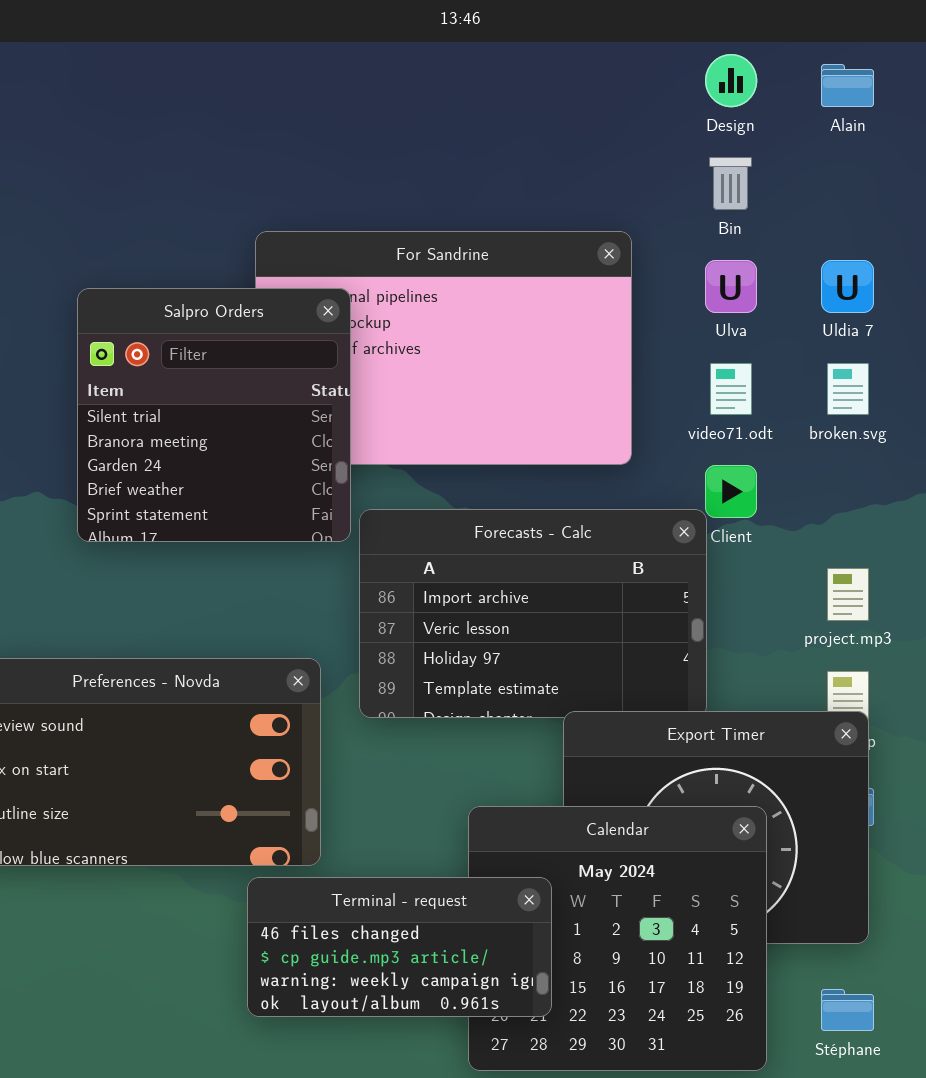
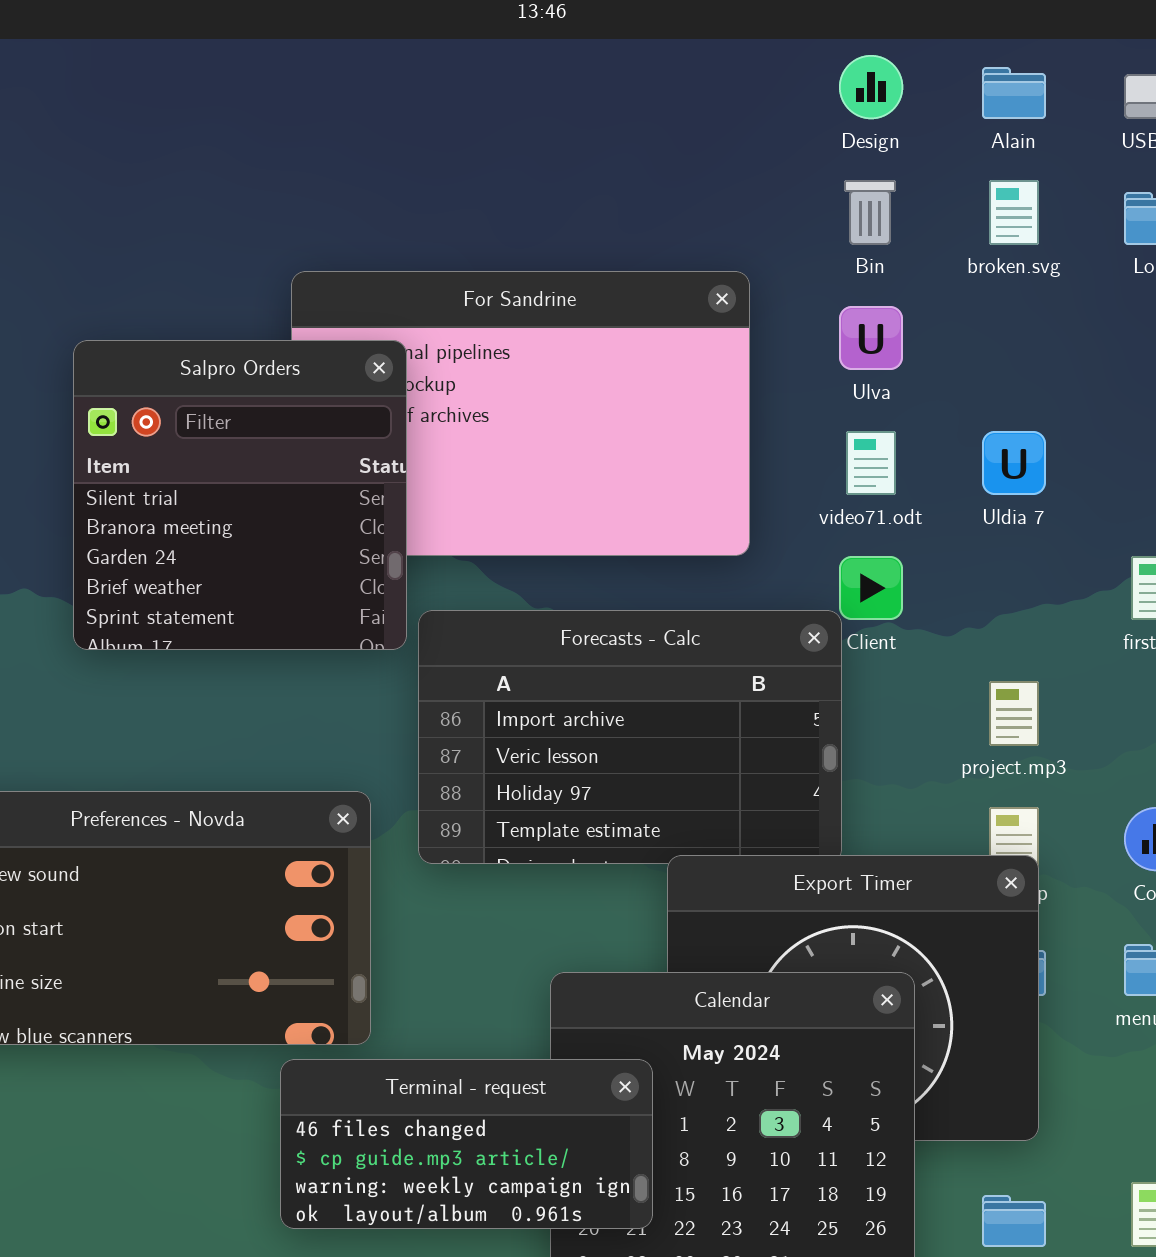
Uldia 7: [821,260,874,313] -> [982,431,1046,495], moved
broken.svg: [827,363,869,415] -> [989,180,1039,245], moved

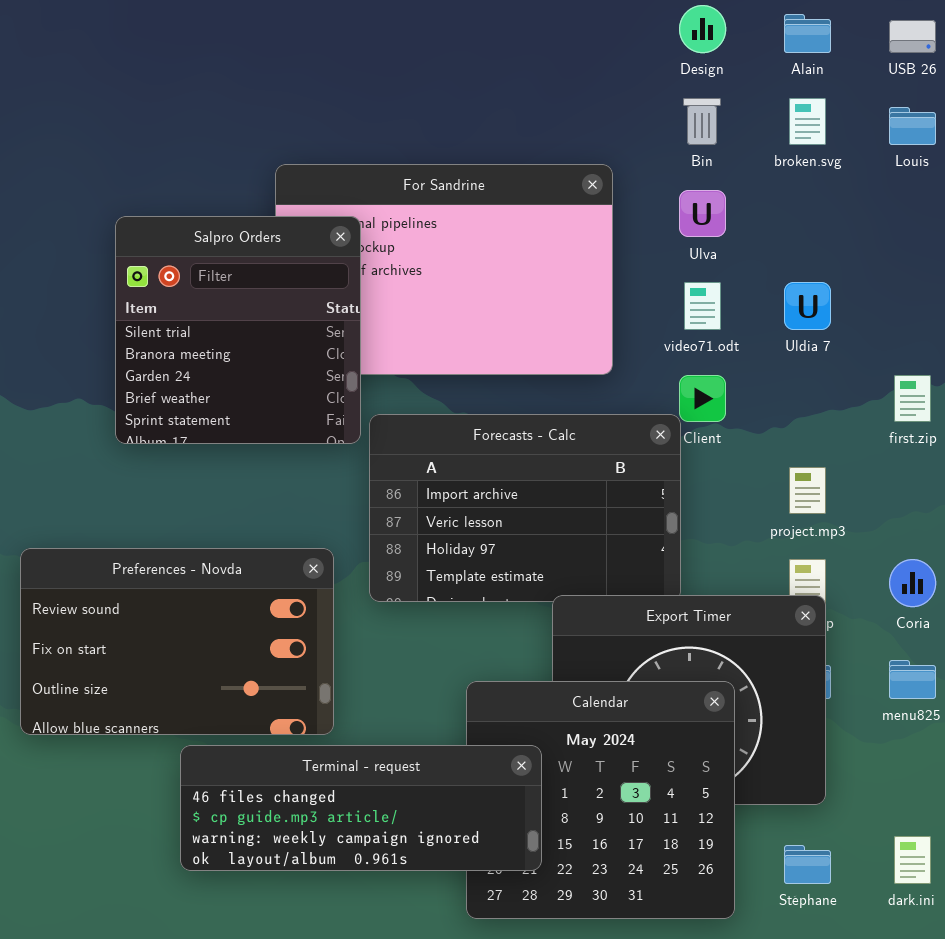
Terminal - request: [280,1059,653,1229] -> [180,745,542,871], resized

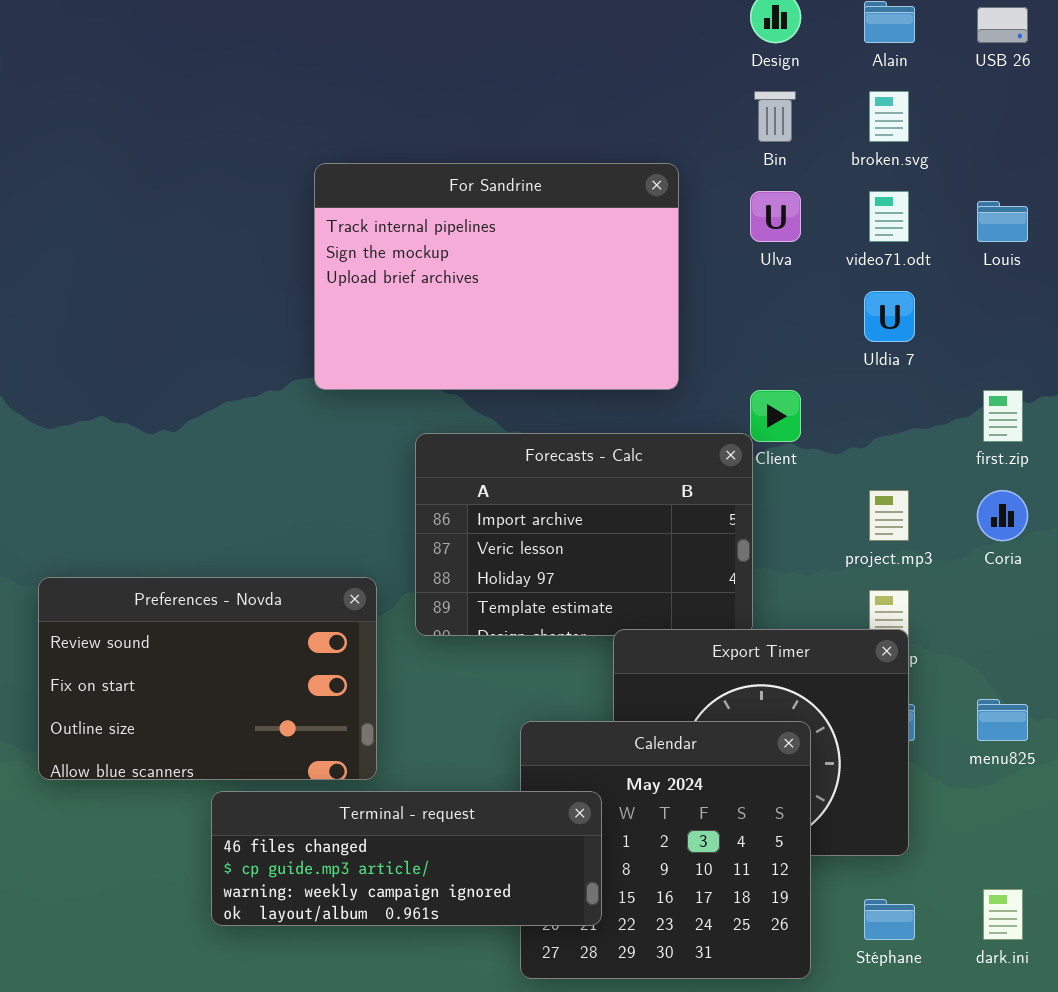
Louis: [889,107,936,145] -> [977,201,1028,242], moved
Salpro Orders: [115,216,361,444] -> none, closed
video71.odt: [684,282,721,330] -> [869,191,909,242], moved
Coria: [889,559,936,607] -> [977,490,1028,541], moved

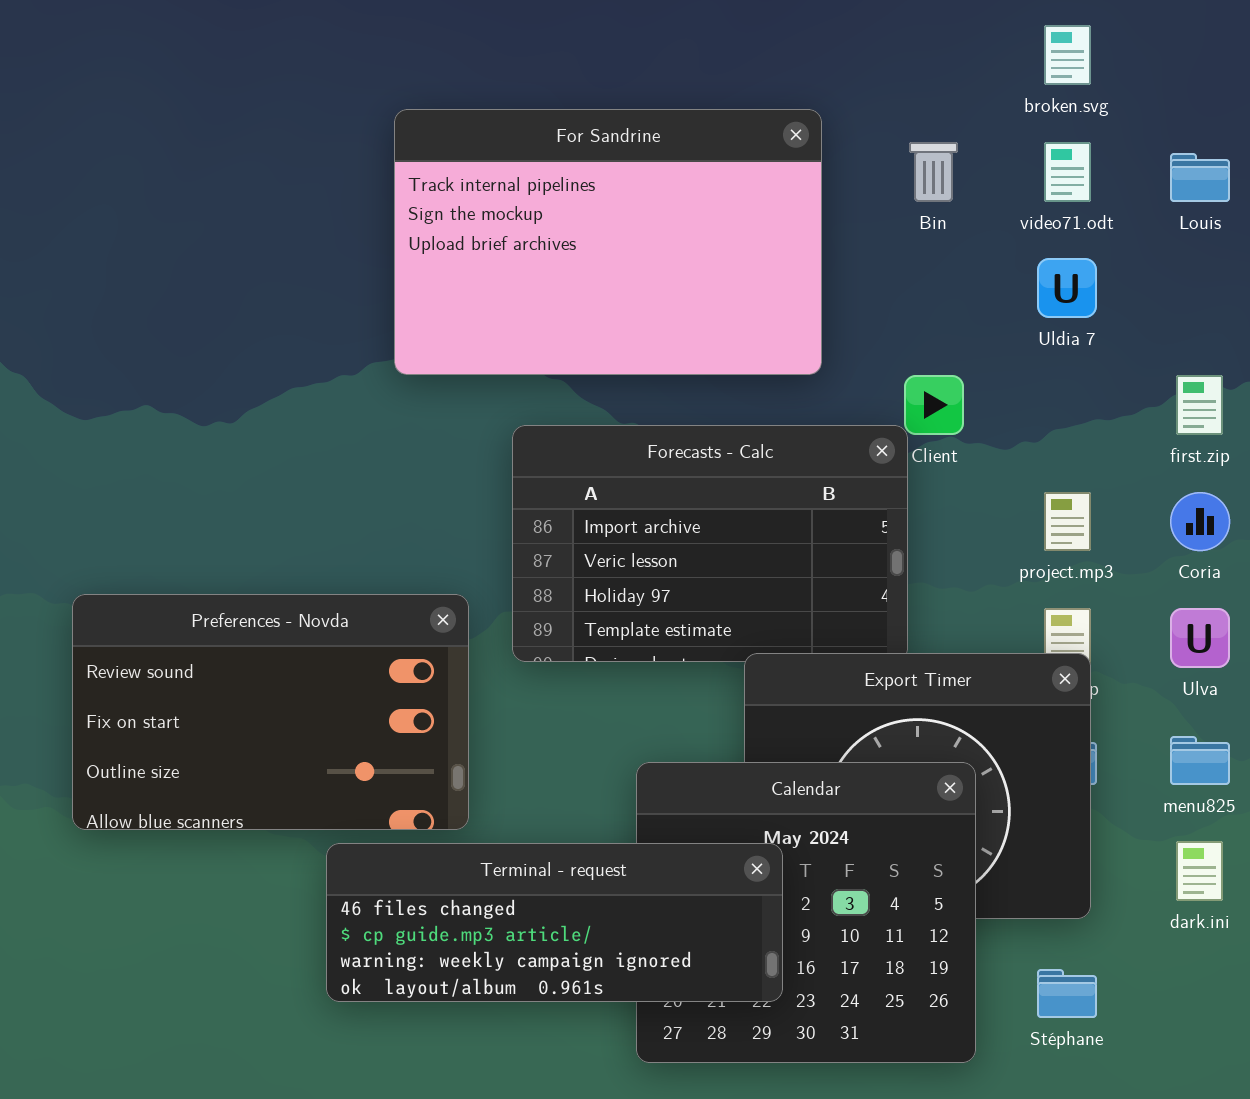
Bin: [754,91,796,142] -> [909,142,958,202], moved
Ulva: [750,191,801,242] -> [1170,608,1230,668], moved
Terminal - request: [211,791,602,926] -> [326,843,783,1002], moved
dark.ini: [983,889,1023,940] -> [1176,841,1223,901], moved

